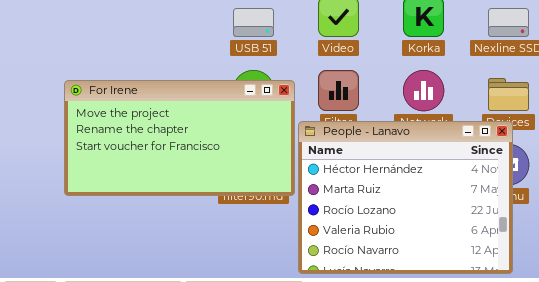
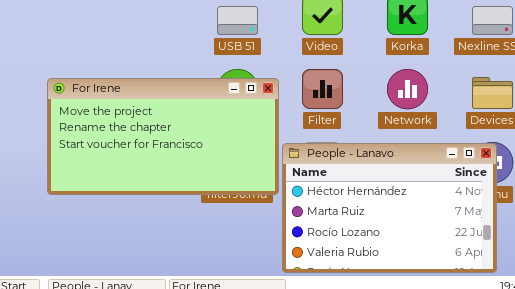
People - Lanavo: [298,121,513,274] -> [282,143,497,273], resized

